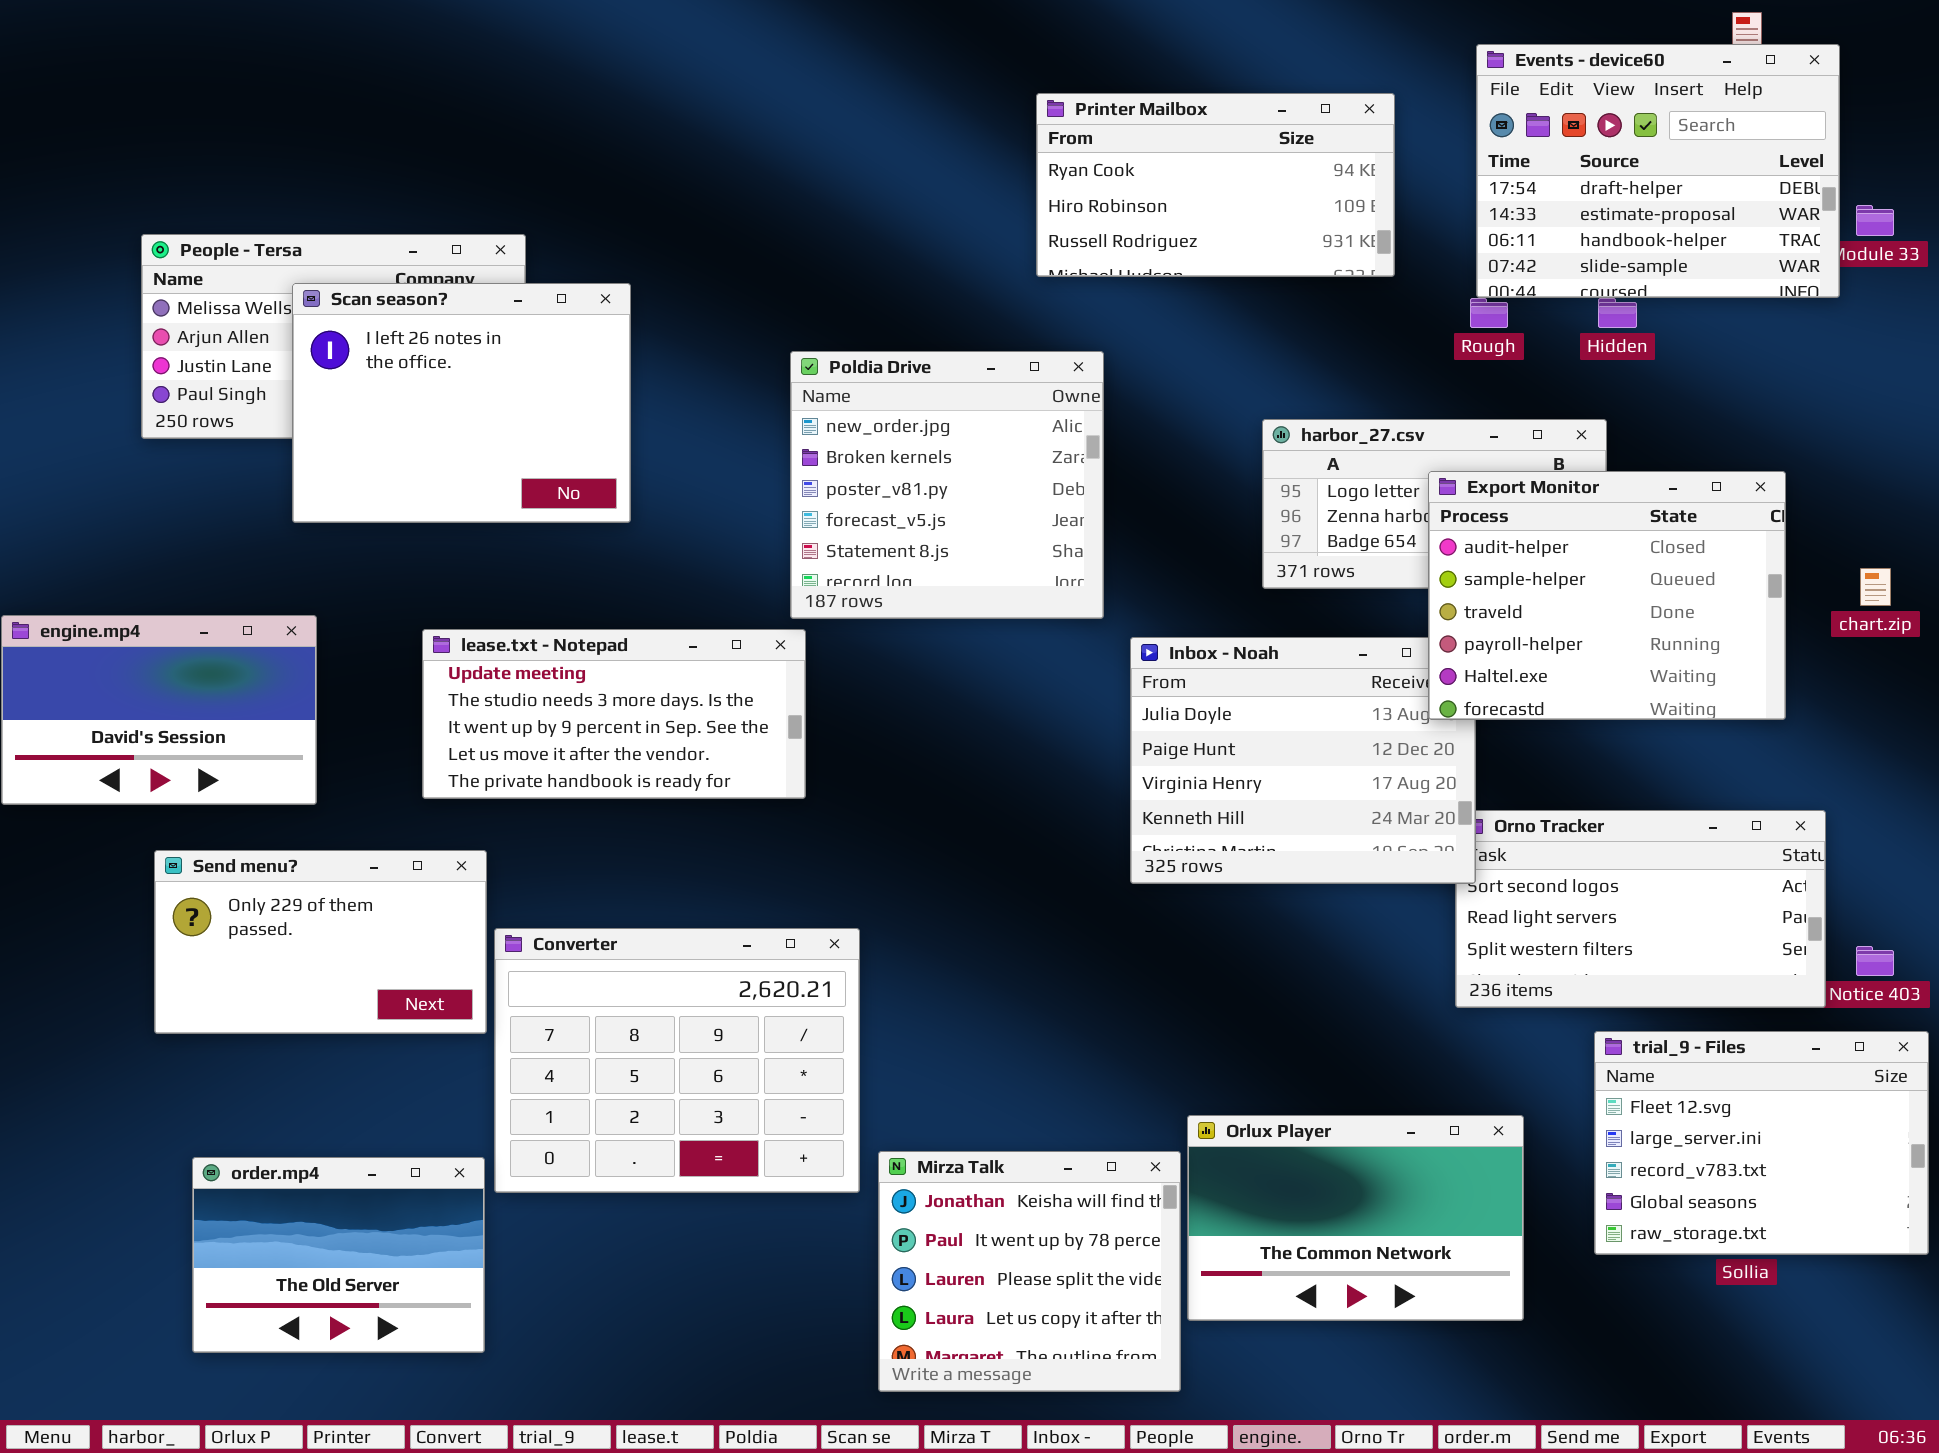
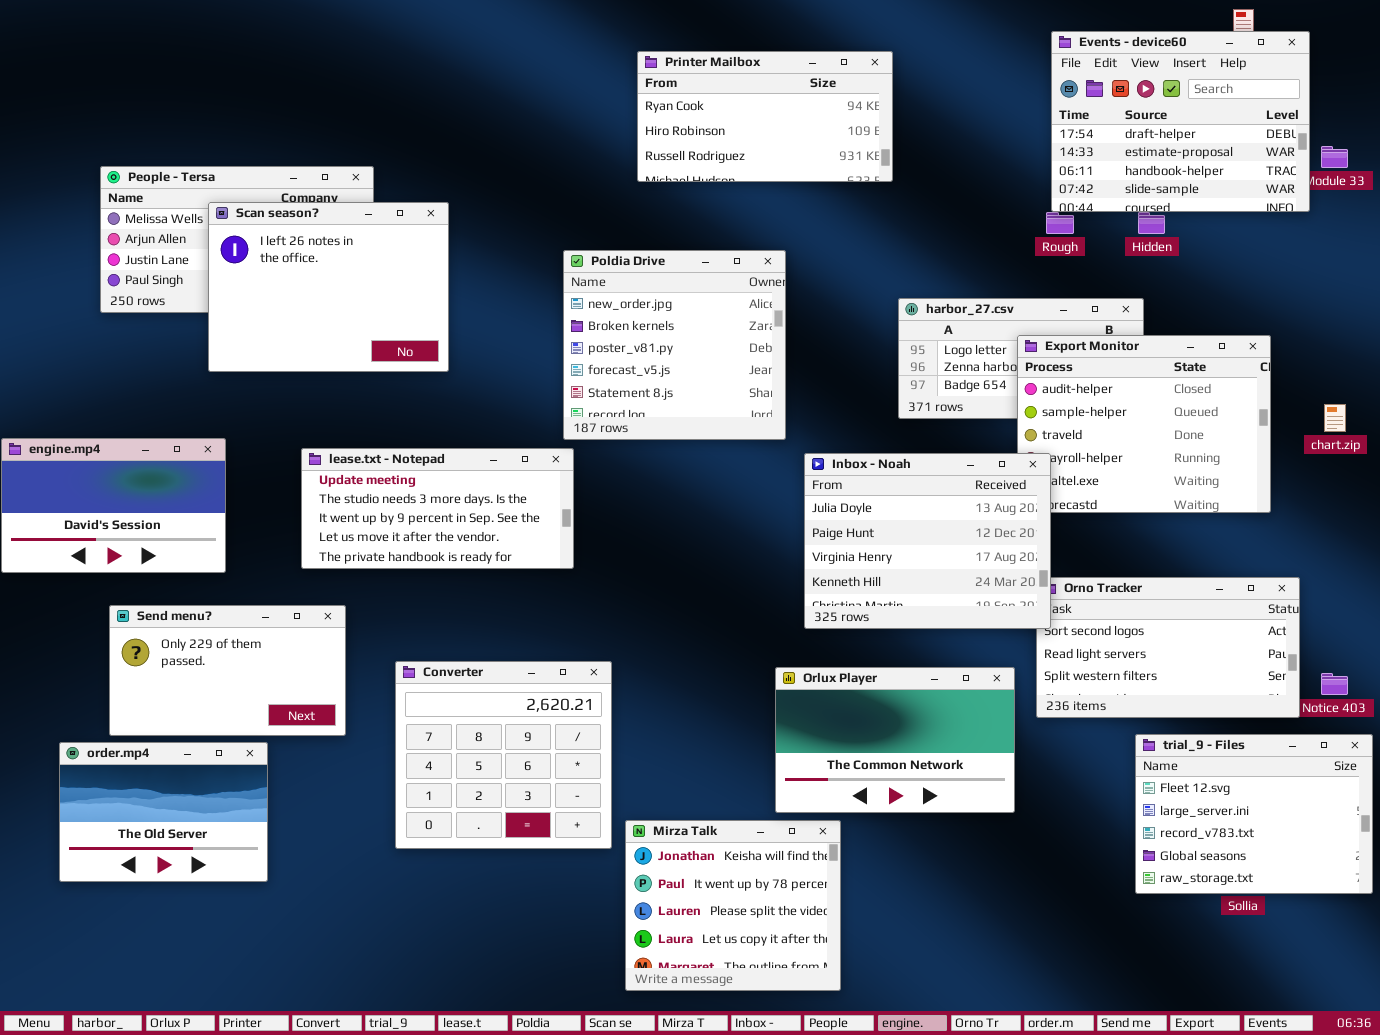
Printer Mailbox: [1036,93,1395,277] -> [637,51,893,182], moved
Inbox - Noah: [1130,637,1476,884] -> [804,453,1051,629], raised
Converter: [494,928,860,1193] -> [395,661,612,849], resized
Orlux Player: [1187,1115,1524,1321] -> [775,667,1015,813], moved
order.mp4: [192,1157,485,1353] -> [59,742,268,882], moved

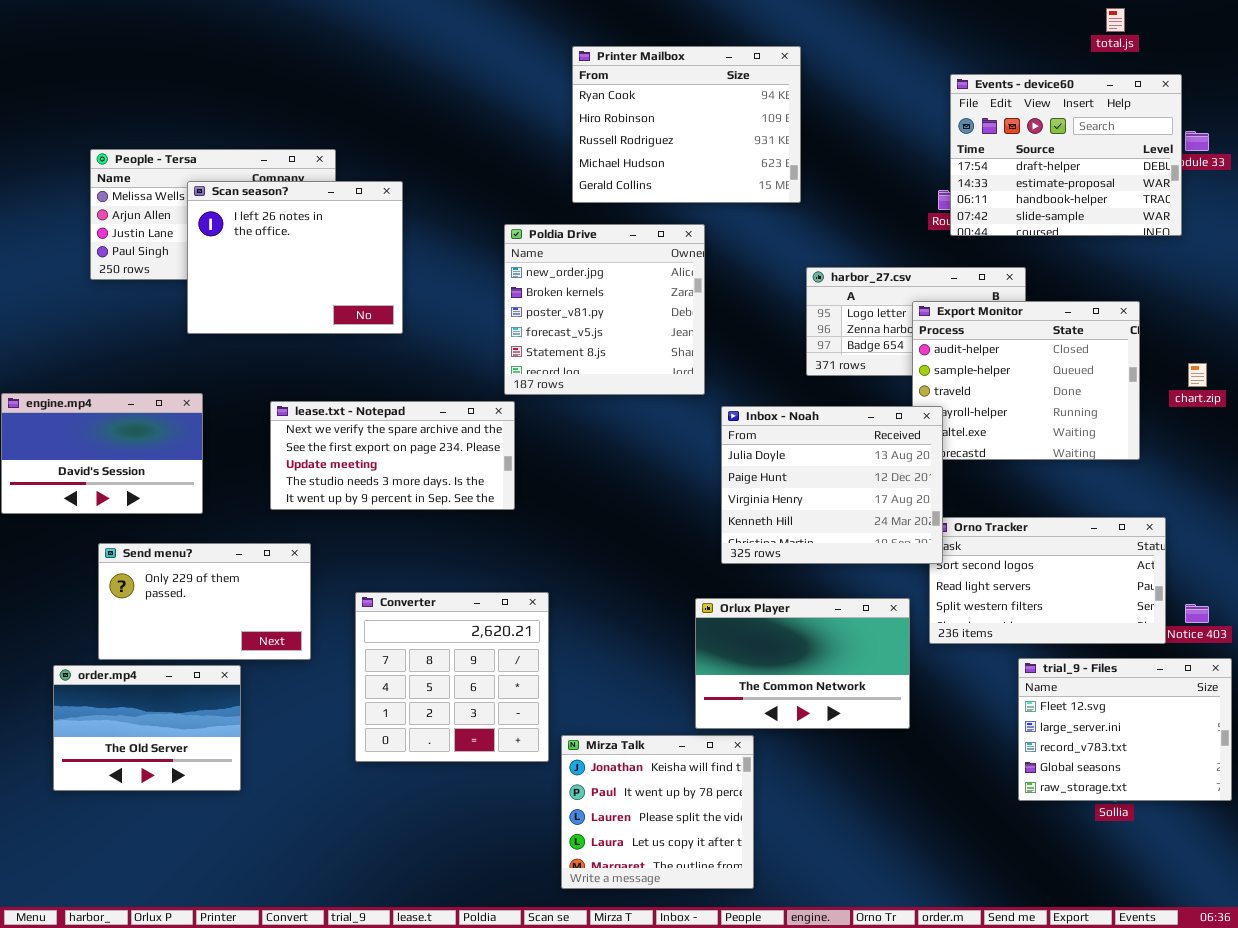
Events - device60: [1051,31,1310,212] -> [950,74,1182,236], moved
Printer Mailbox: [637,51,893,182] -> [572,46,801,203], resized
lease.txt - Notepad: [301,448,574,569] -> [270,401,515,510], scrolled up 2 rows

